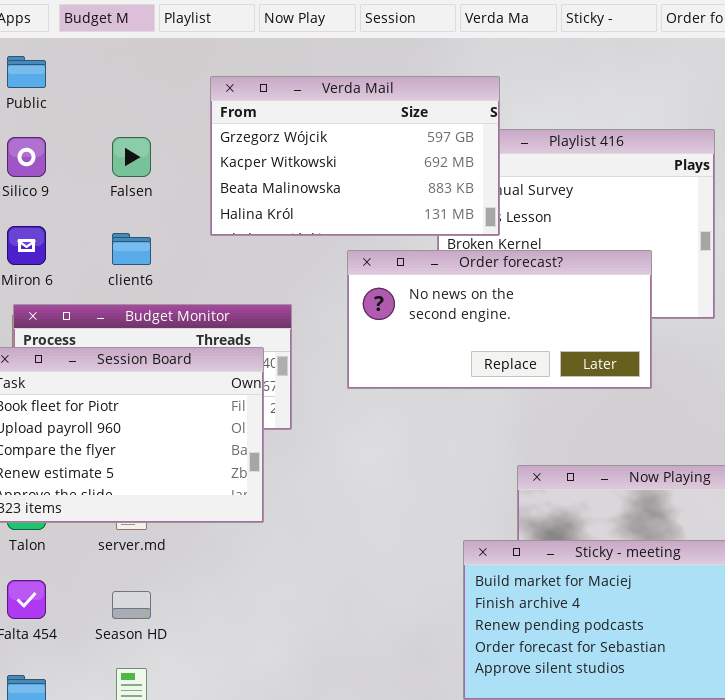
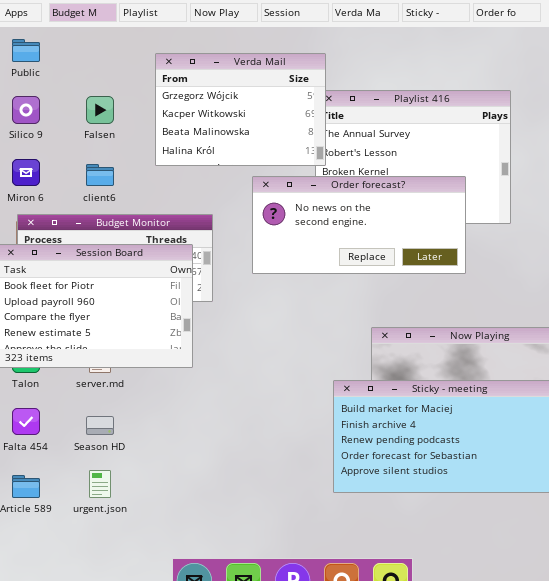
Verda Mail: [210,76,500,236] -> [155,53,326,166], resized

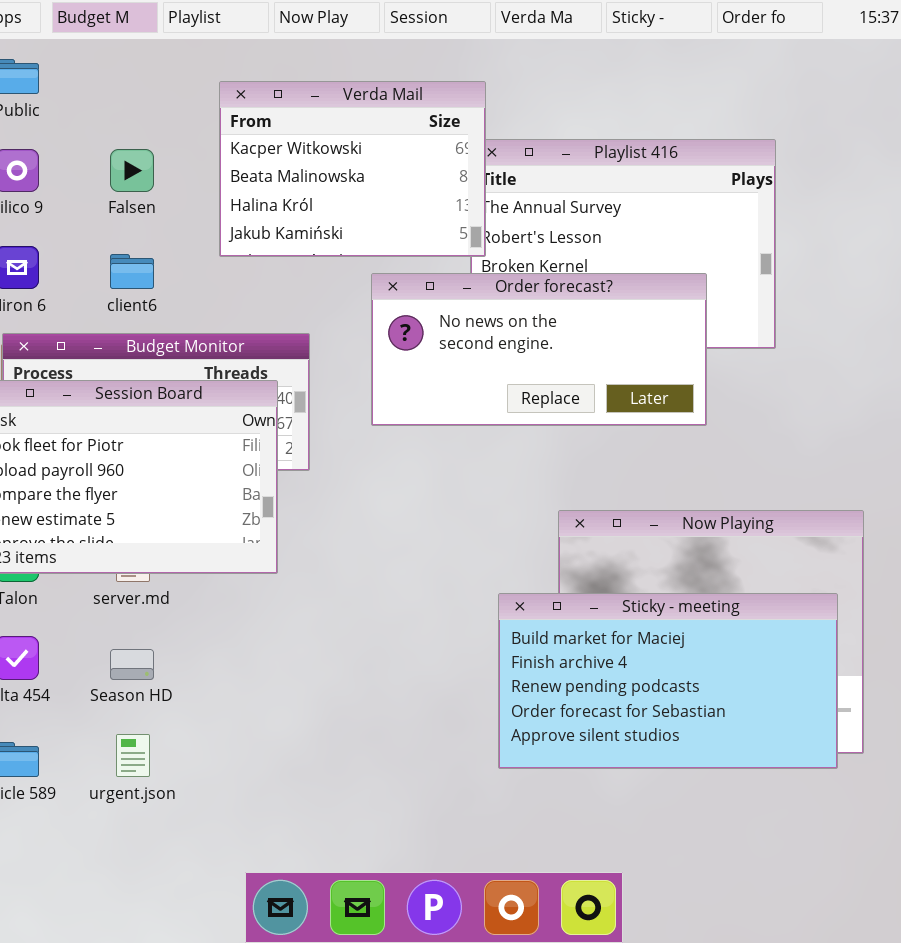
Verda Mail: [155,53,326,166] -> [219,81,486,257], scrolled down 1 row

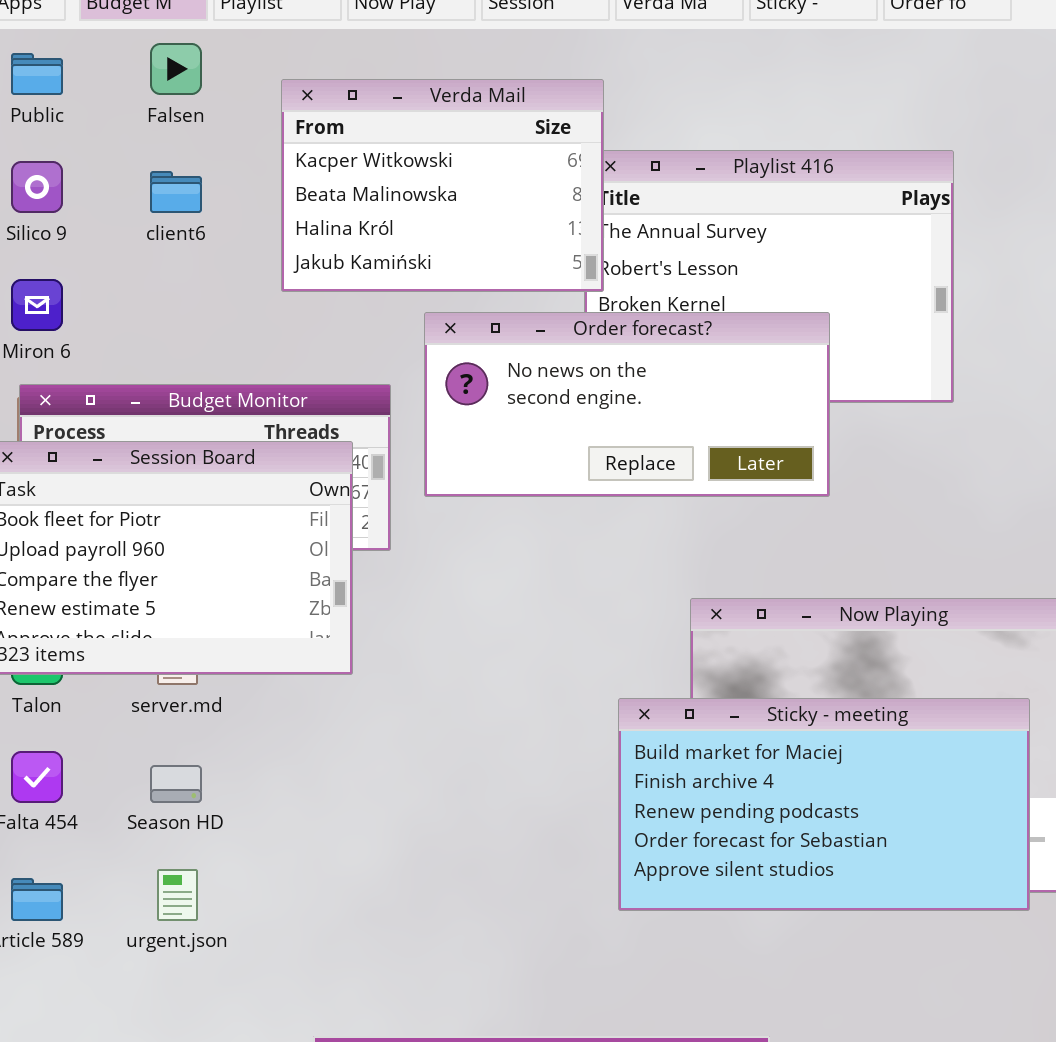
Falsen: [110,149,154,192] -> [150,43,202,95], moved
client6: [110,254,154,289] -> [150,171,202,213], moved
Order forecast?: [371,273,707,426] -> [424,312,830,497], moved

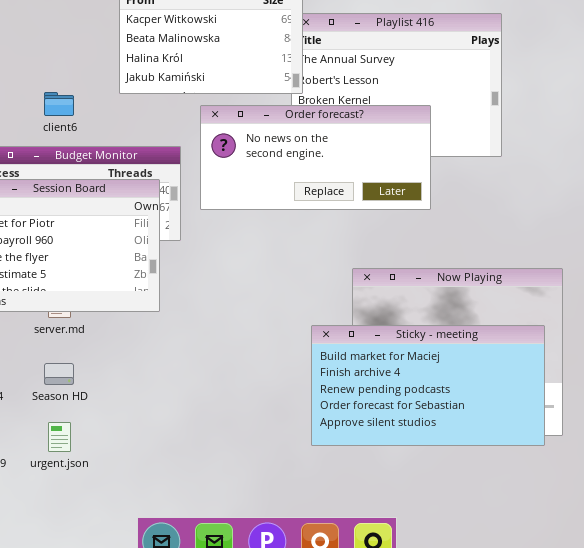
client6: [150,171,202,213] -> [44,92,74,116], moved

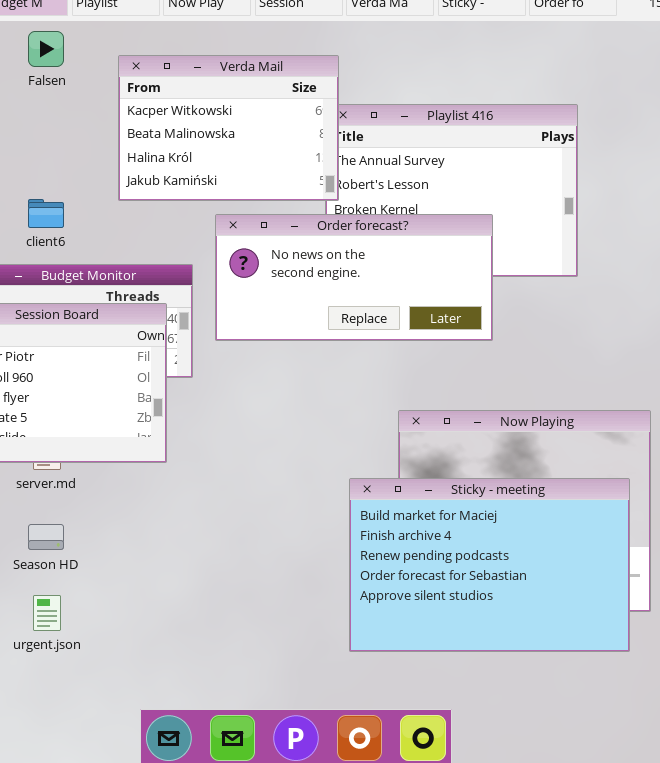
Sticky - meeting: [311,325,545,446] -> [349,478,630,652], resized

